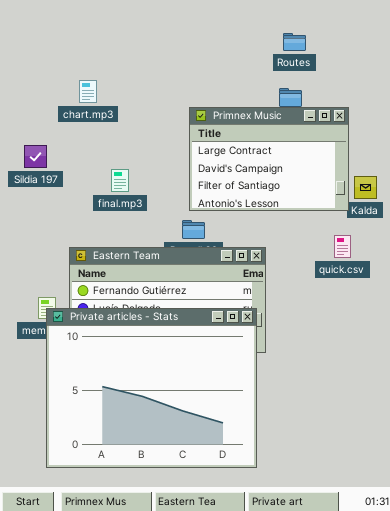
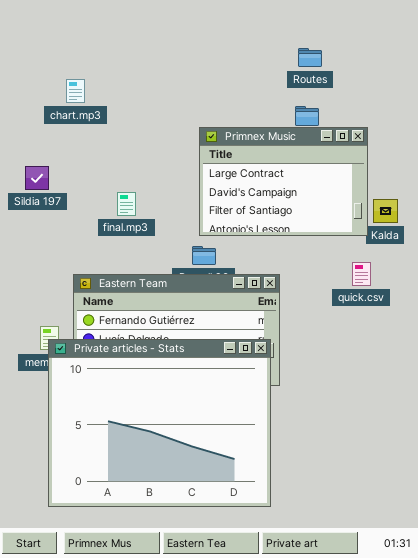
chart.mp3: [79,80,97,103] -> [66,79,85,103], moved

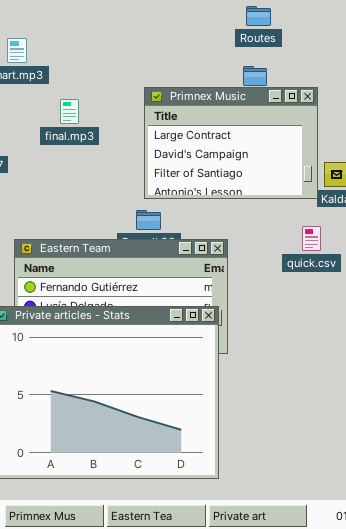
final.mp3: [117,192,136,216] -> [60,99,79,124], moved

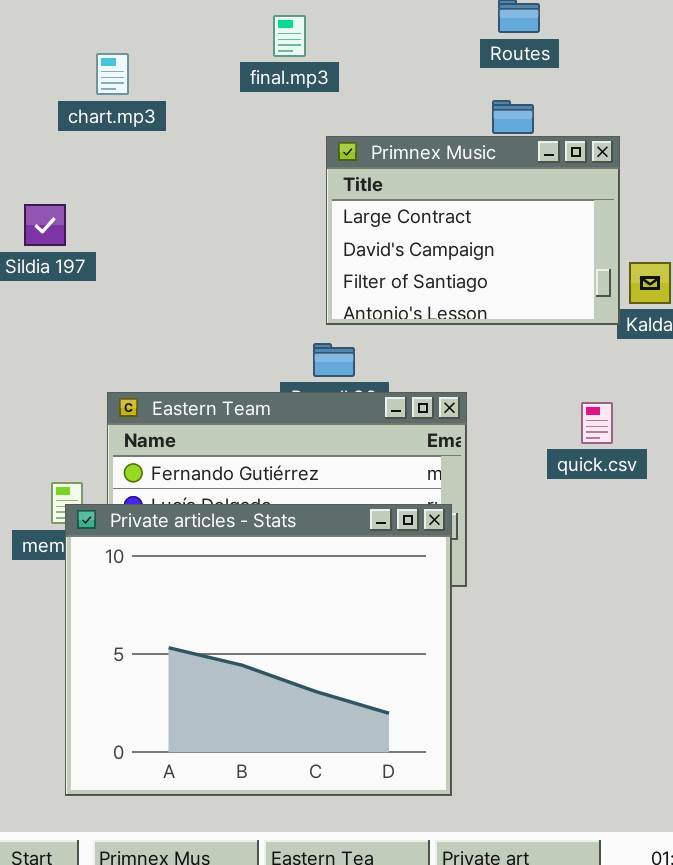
final.mp3: [60,99,79,124] -> [273,15,306,57], moved
quick.csv: [302,226,321,251] -> [581,402,613,444], moved

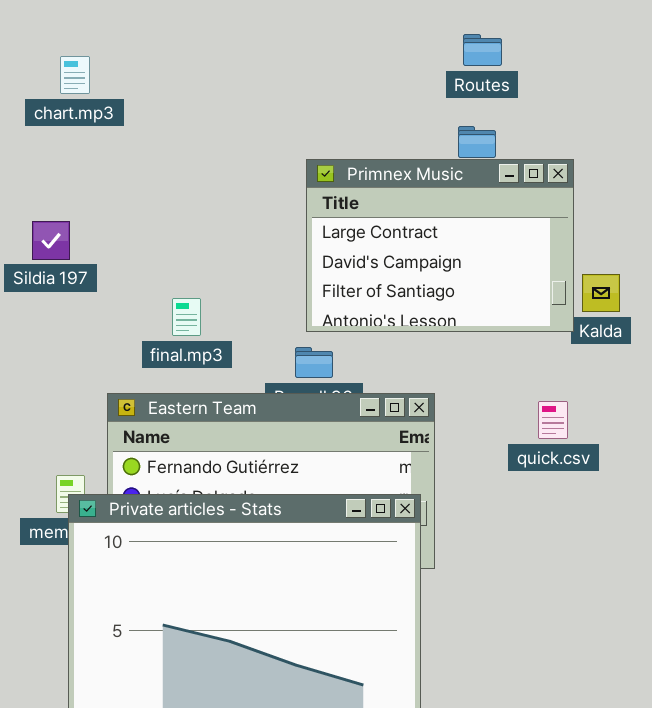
final.mp3: [273,15,306,57] -> [172,298,201,336], moved
chart.mp3: [96,53,129,95] -> [60,56,90,94], moved

